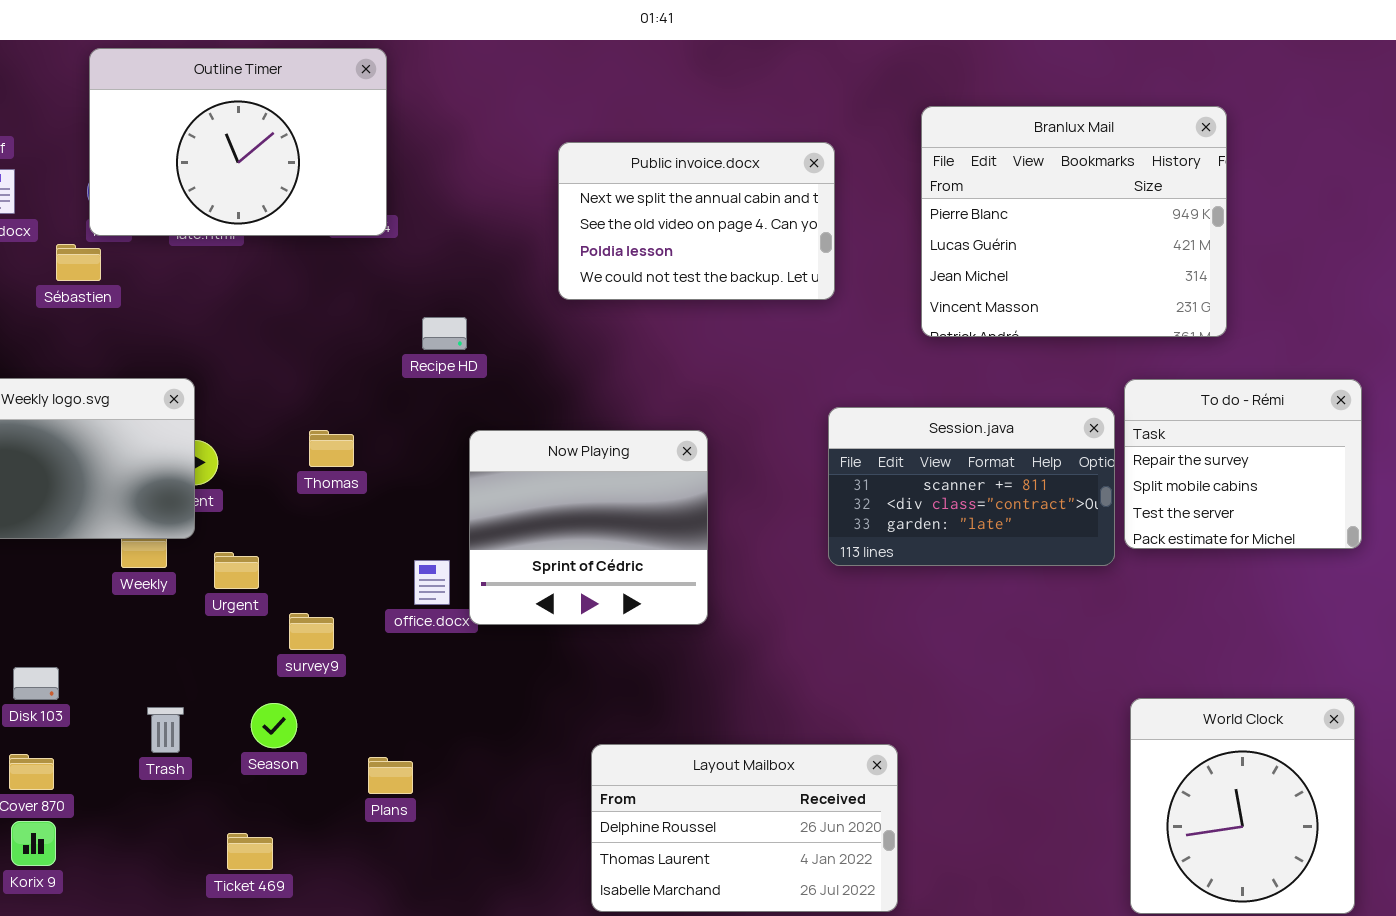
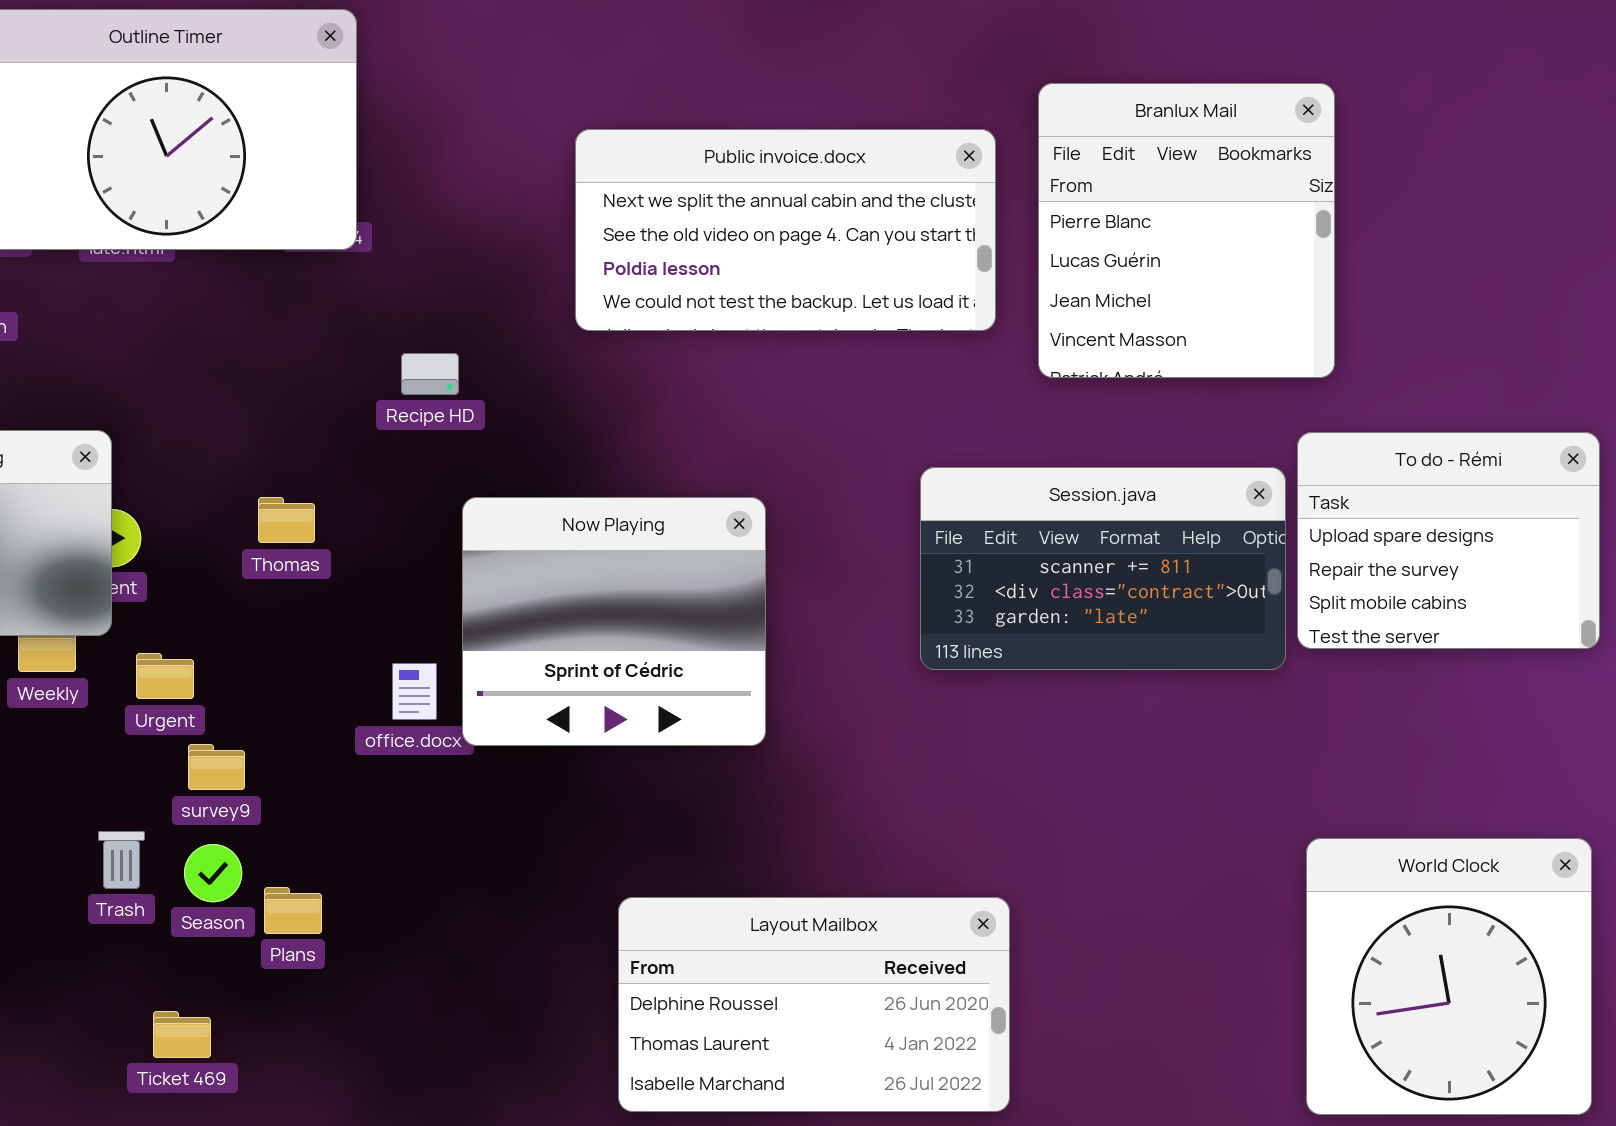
Branlux Mail: [921,106,1227,337] -> [1038,83,1335,378], resized
Public invoice.docx: [558,142,835,300] -> [575,129,996,331], resized
To do - Rémi: [1124,379,1362,549] -> [1297,432,1600,649], scrolled up 1 row
survey9: [289,613,334,650] -> [188,744,245,790], moved
Trash: [147,707,184,753] -> [98,831,145,889], moved
Plans: [368,757,413,794] -> [264,887,322,934], moved

